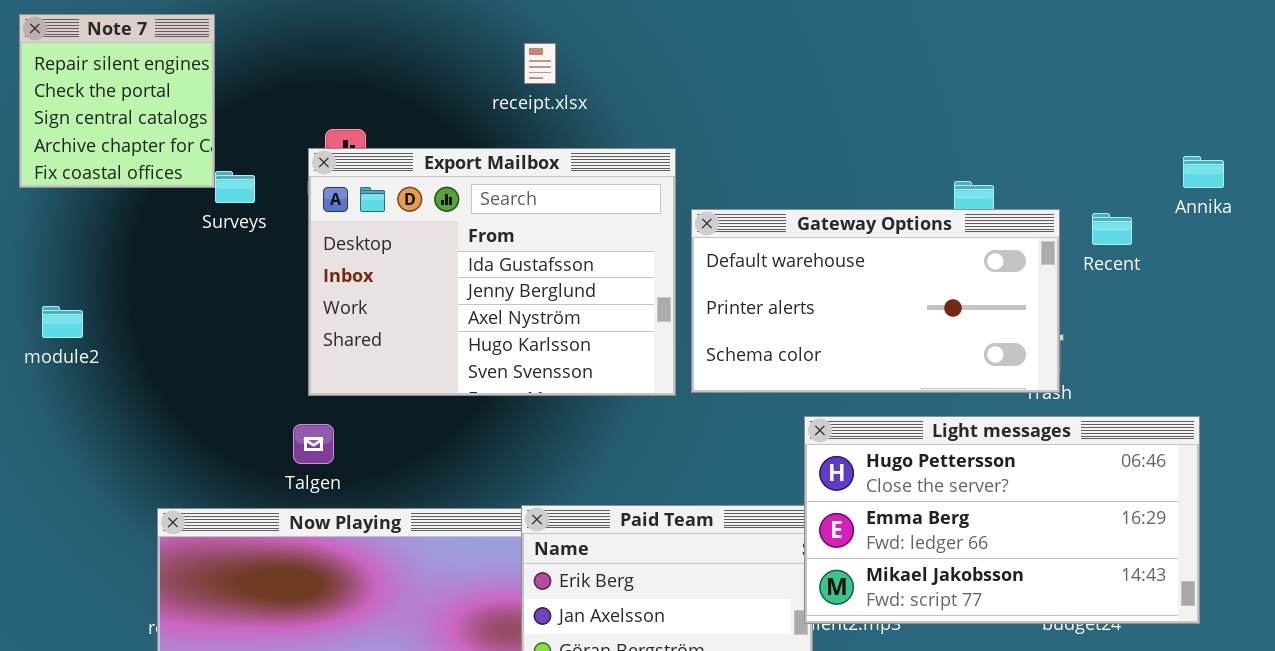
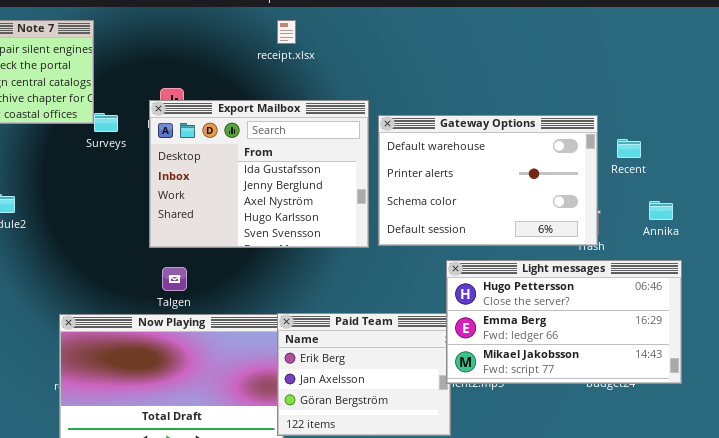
receipt.xlsx: [524,43,556,84] -> [277,20,296,44], moved
Annika: [1183,156,1224,188] -> [649,201,673,220], moved
Gateway Options: [691,209,1060,393] -> [378,115,598,246], resized
Talgen: [293,424,334,464] -> [162,267,187,291], moved

